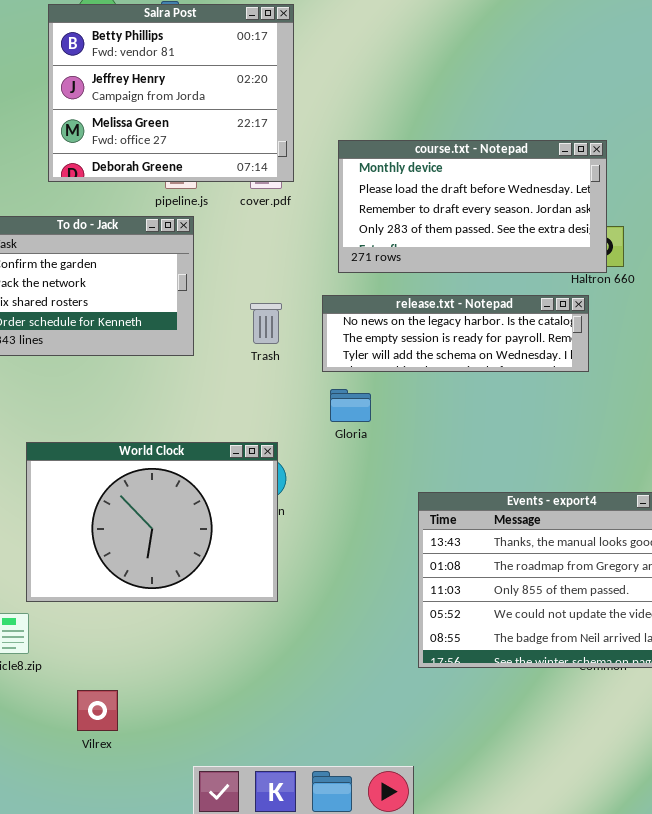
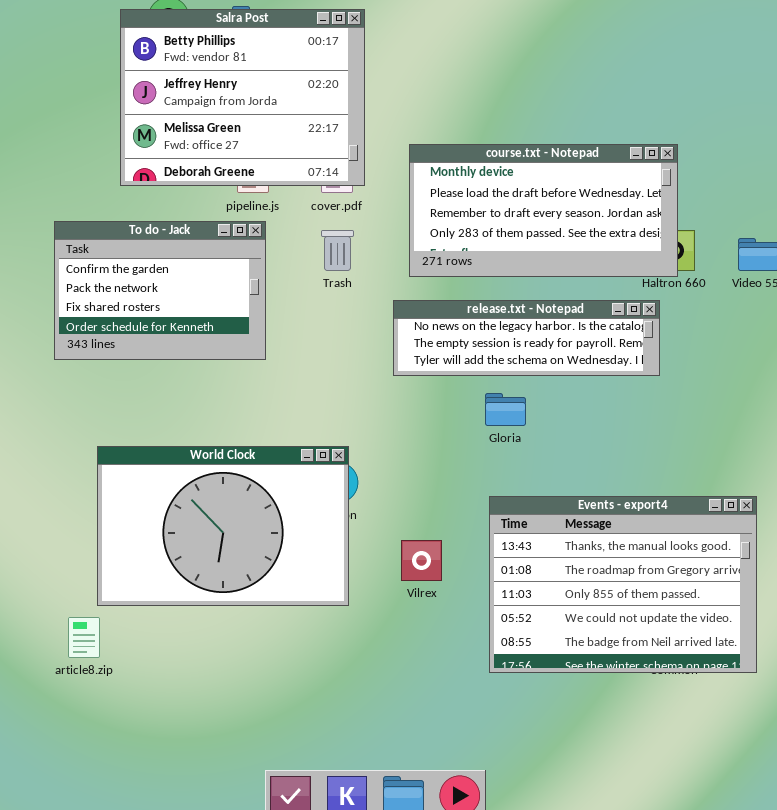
Trash: [250,303,282,344] -> [321,230,354,271], moved
Gloria: [330,389,371,422] -> [485,393,526,426], moved
Vilrex: [77,690,118,731] -> [401,540,442,581], moved

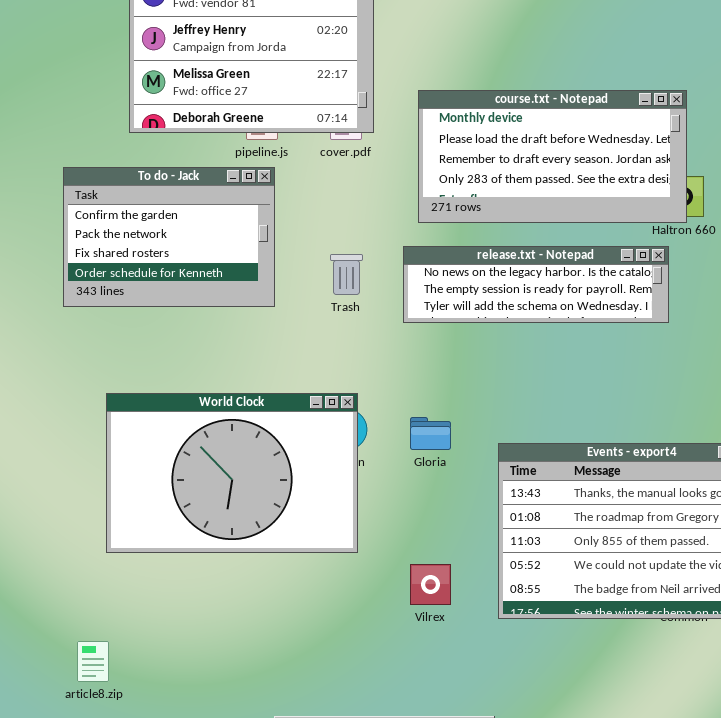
Trash: [321,230,354,271] -> [330,254,363,295], moved
Gloria: [485,393,526,426] -> [410,417,451,450], moved
Vilrex: [401,540,442,581] -> [410,564,451,605], moved
article8.zip: [68,617,100,658] -> [77,641,109,682], moved

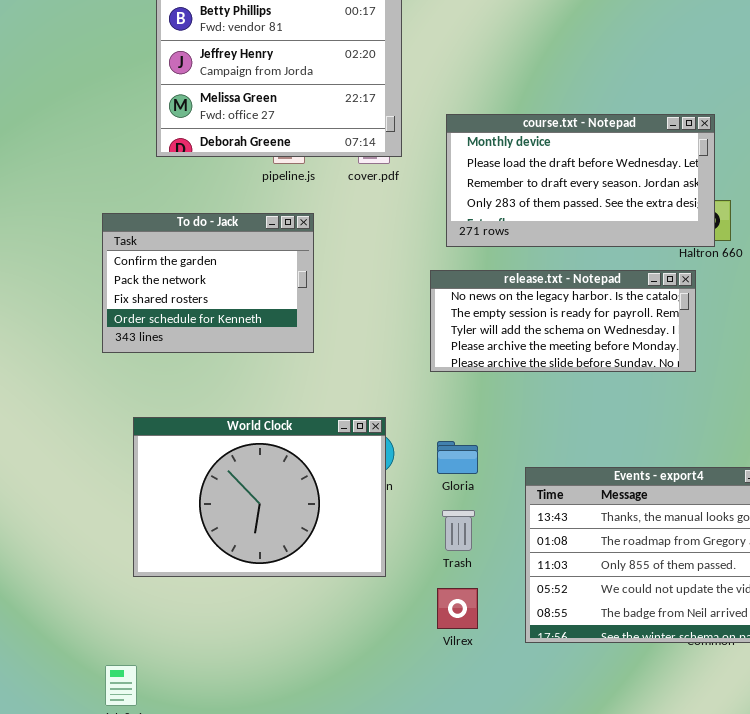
To do - Jack: [63,167,275,307] -> [102,213,314,353], moved
release.txt - Notepad: [403,246,669,323] -> [430,270,696,372], resized
Trash: [330,254,363,295] -> [442,510,475,551], moved

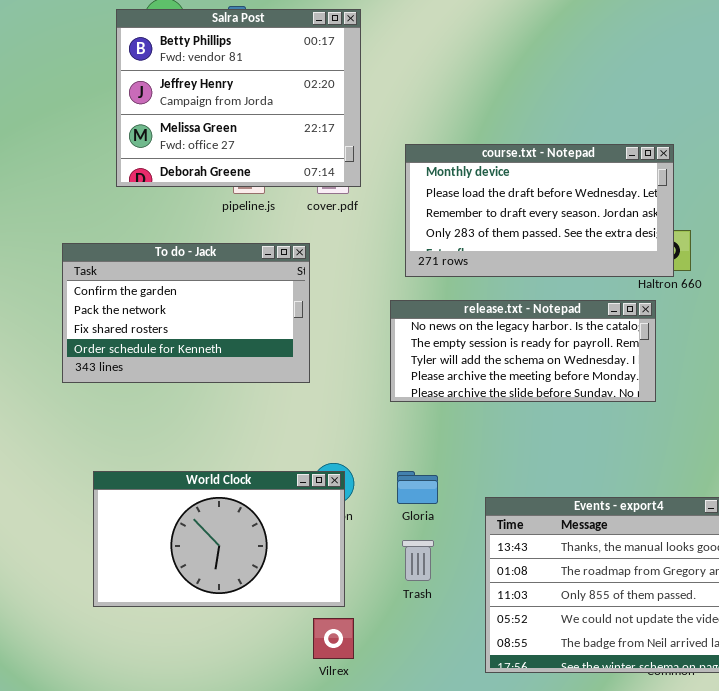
To do - Jack: [102,213,314,353] -> [62,243,310,383], resized
World Clock: [133,417,386,577] -> [93,471,345,607], resized
Vilrex: [437,588,478,629] -> [313,618,354,659], moved

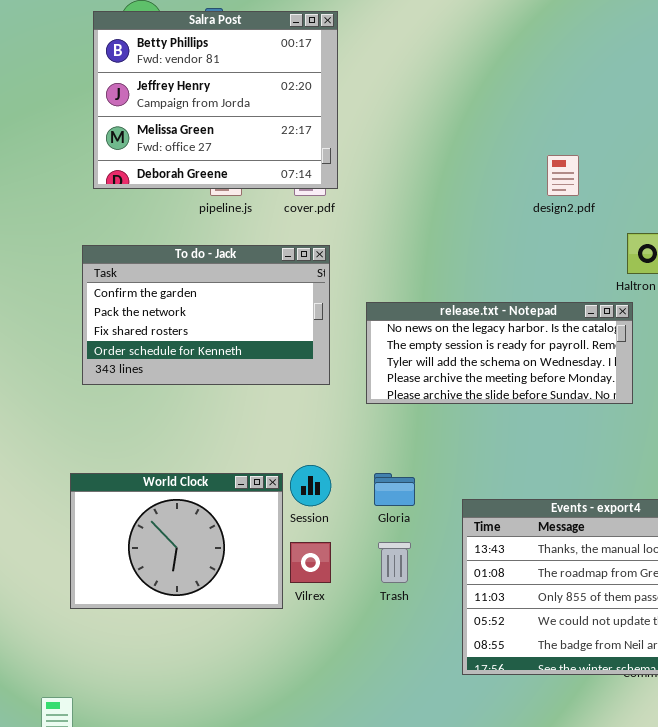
course.txt - Notepad: [405,144,674,277] -> none, closed
To do - Jack: [62,243,310,383] -> [82,245,330,385], moved
World Clock: [93,471,345,607] -> [70,473,283,609], resized
Vilrex: [313,618,354,659] -> [290,542,331,583], moved

